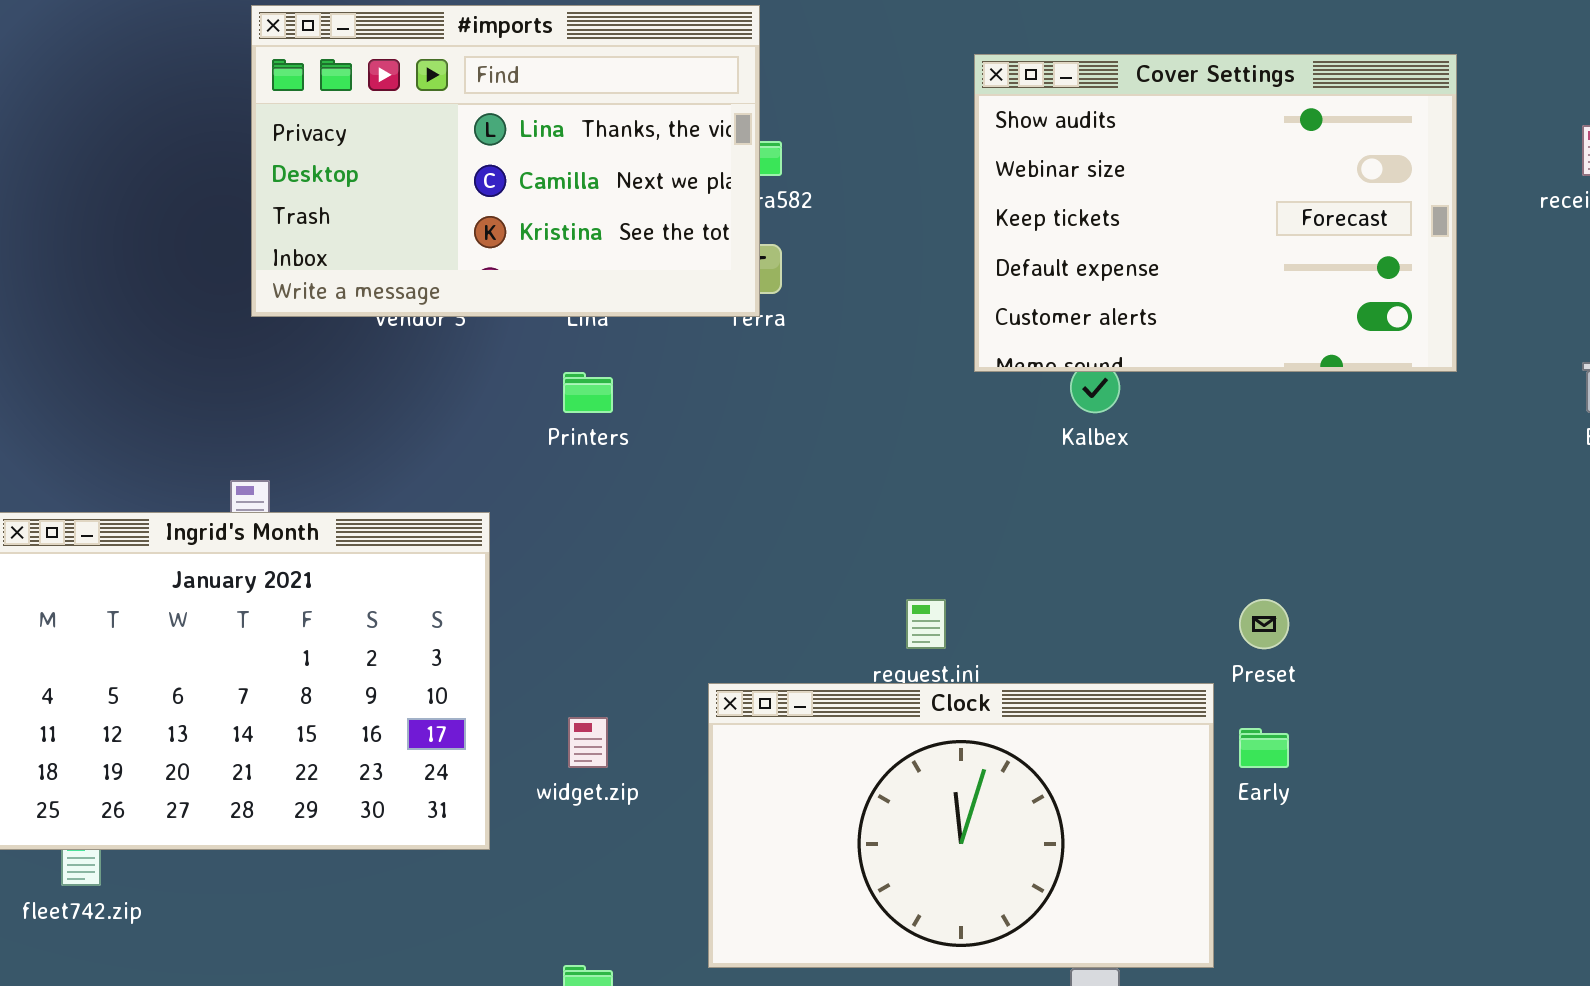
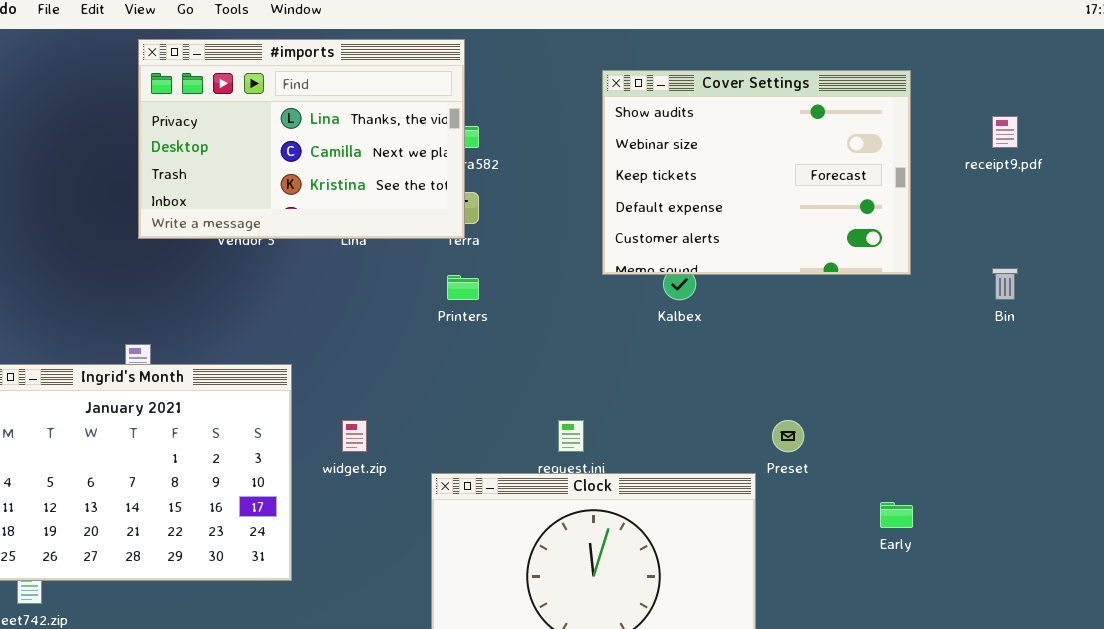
Printers: [563,372,613,413] -> [447,275,479,300], moved
widget.zip: [568,717,608,768] -> [342,420,367,452], moved
Early: [1239,728,1289,768] -> [880,502,913,528], moved

